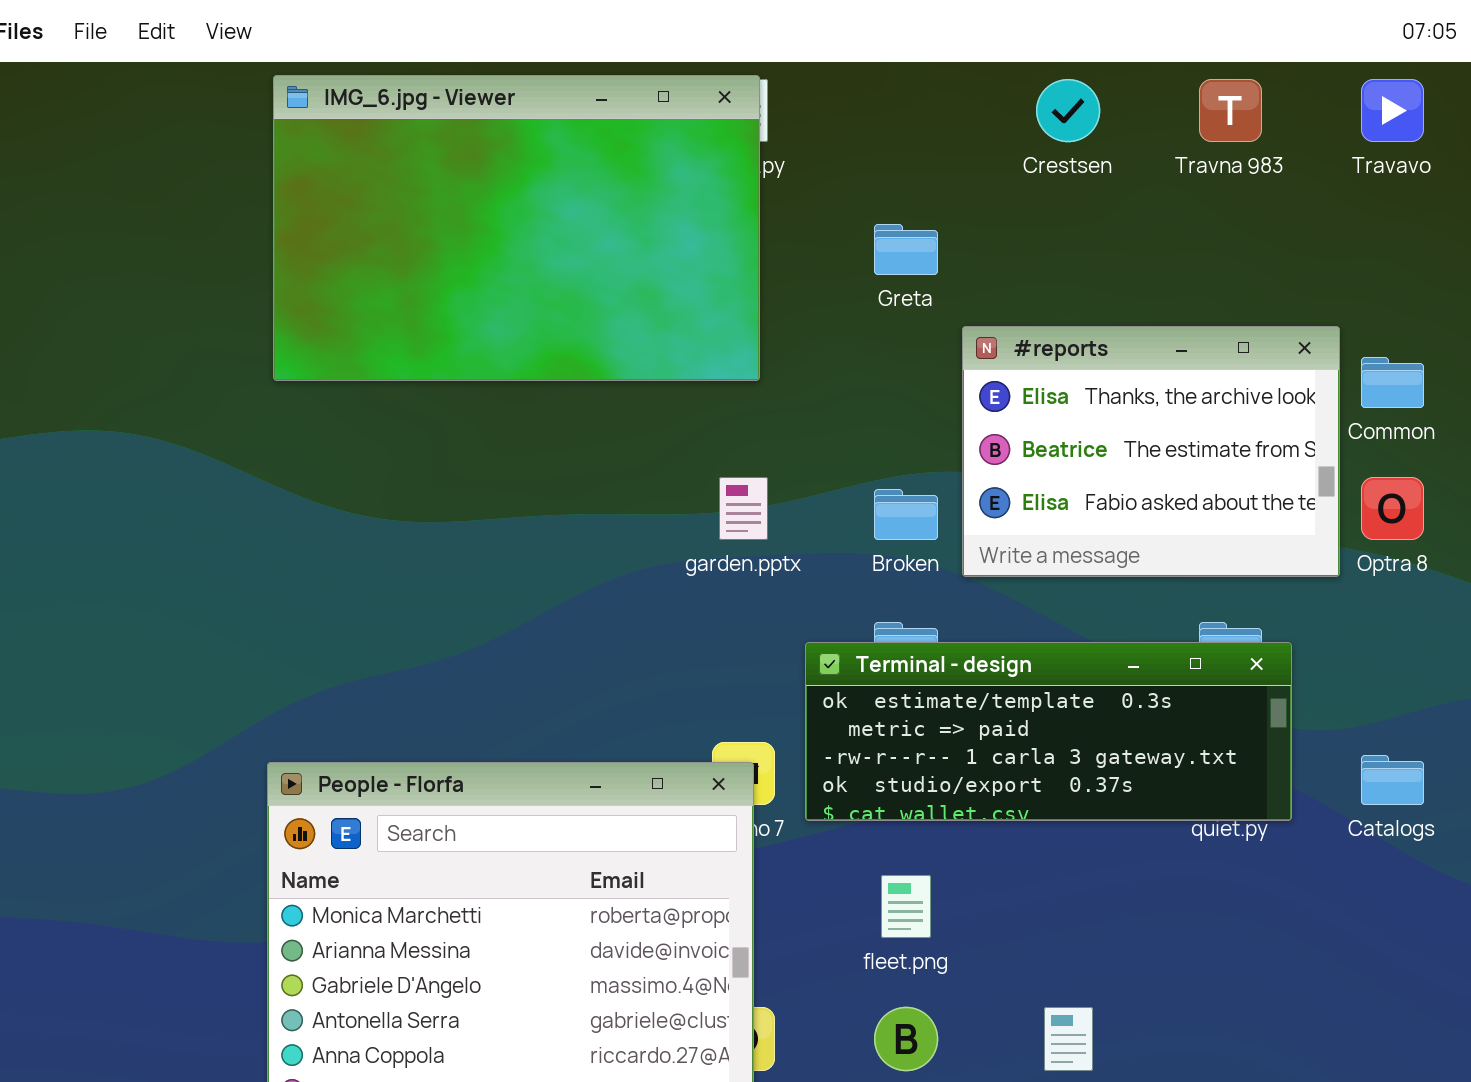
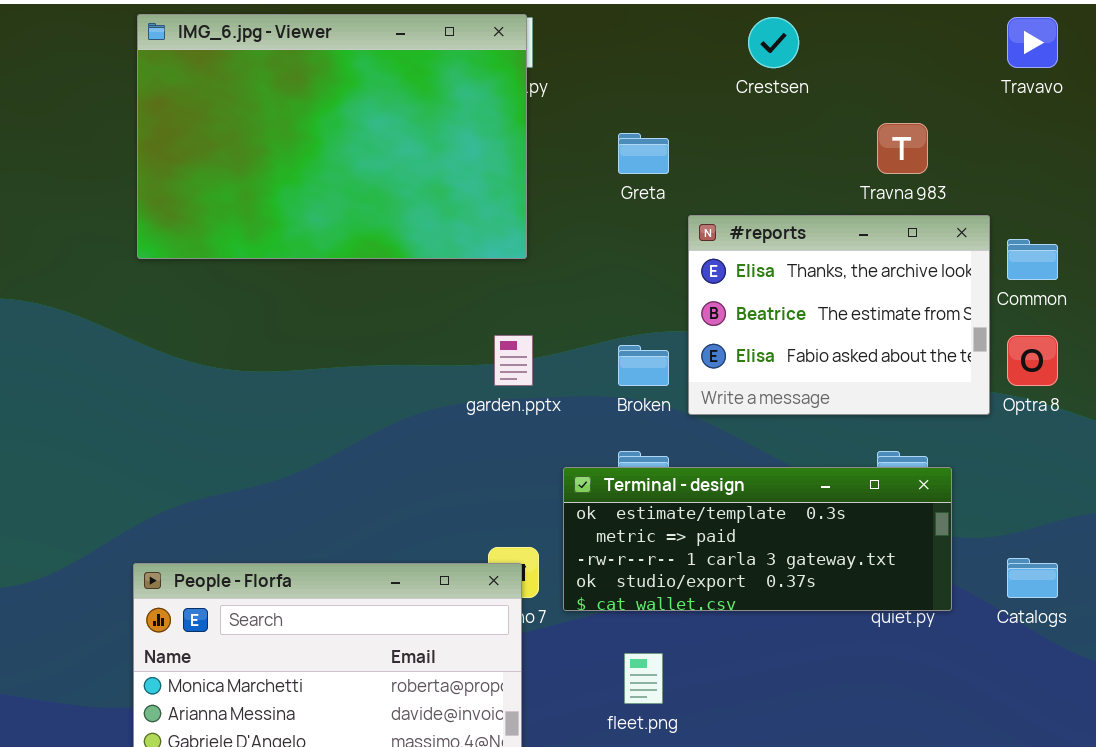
Travna 983: [1199,79,1262,142] -> [877,123,928,174], moved

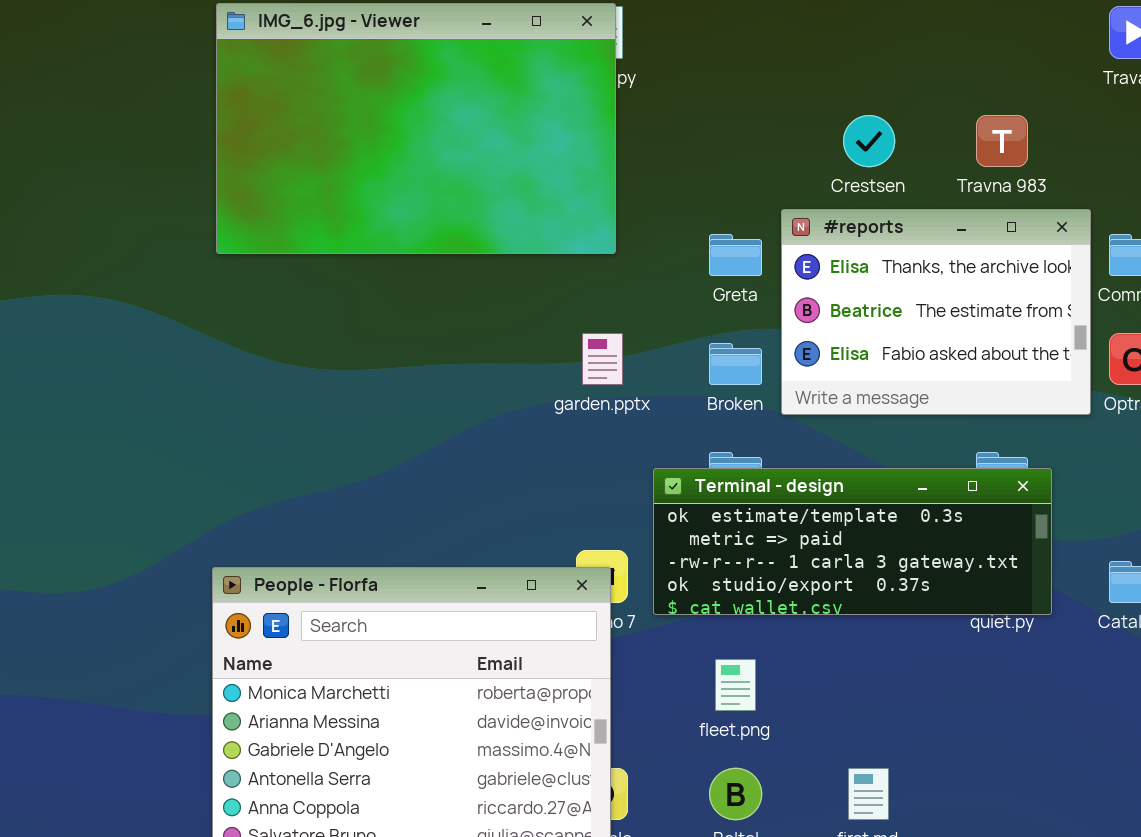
Crestsen: [748,17,799,68] -> [843,115,895,167], moved
Greta: [618,133,669,174] -> [709,234,762,276], moved

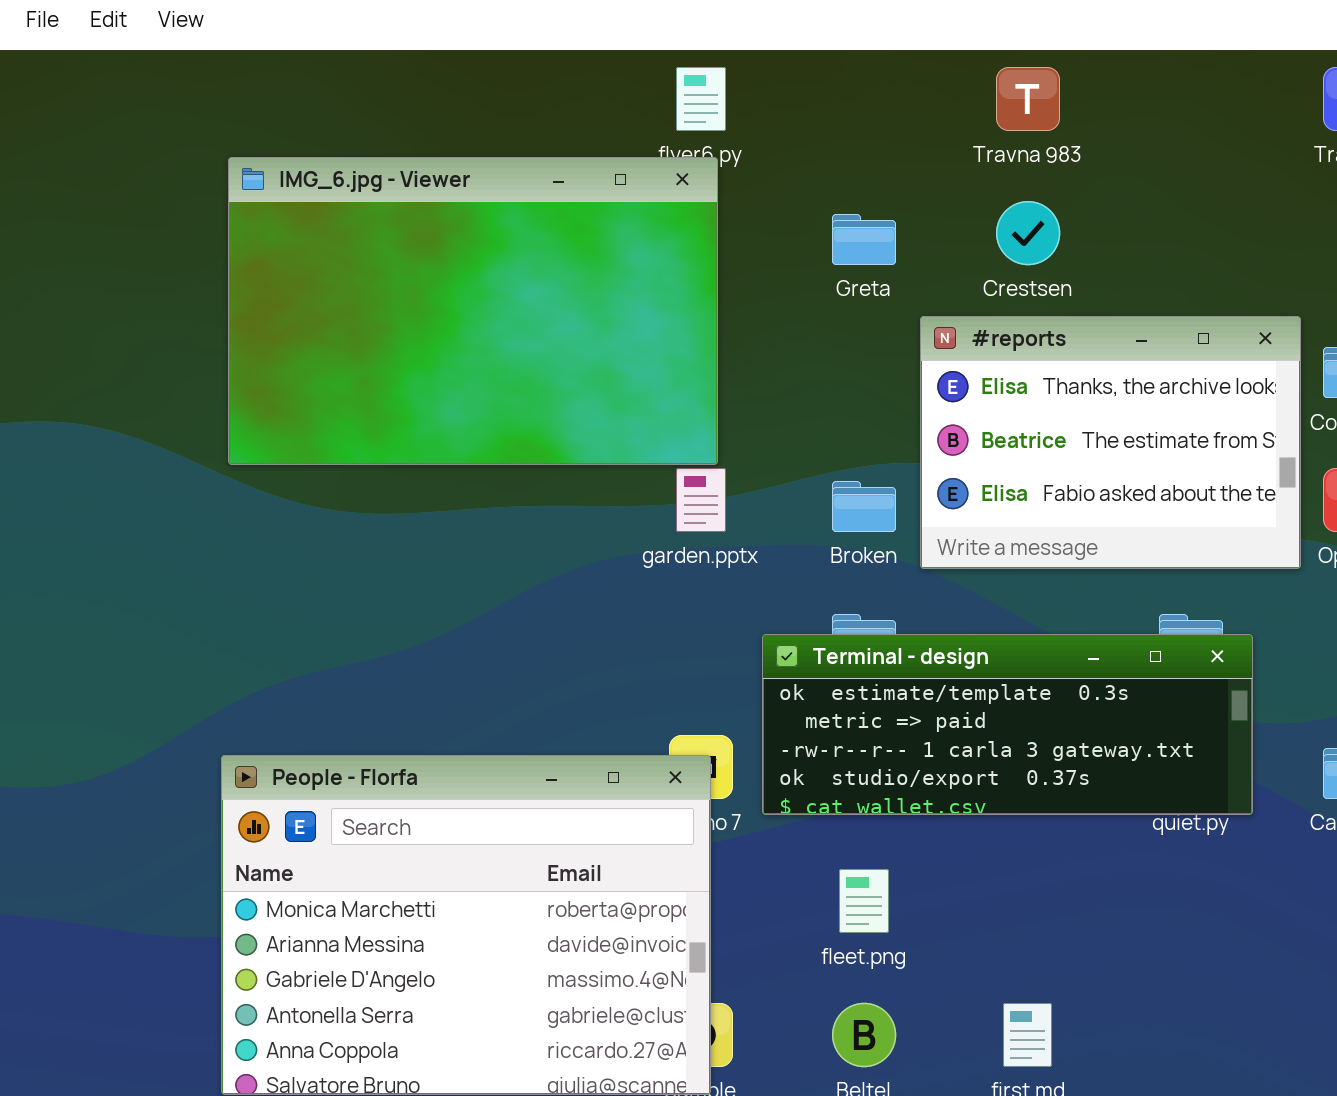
IMG_6.jpg - Viewer: [216,3,616,254] -> [228,157,718,465], moved
Travna 983: [976,115,1028,167] -> [996,67,1060,131], moved
Greta: [709,234,762,276] -> [832,214,896,265], moved

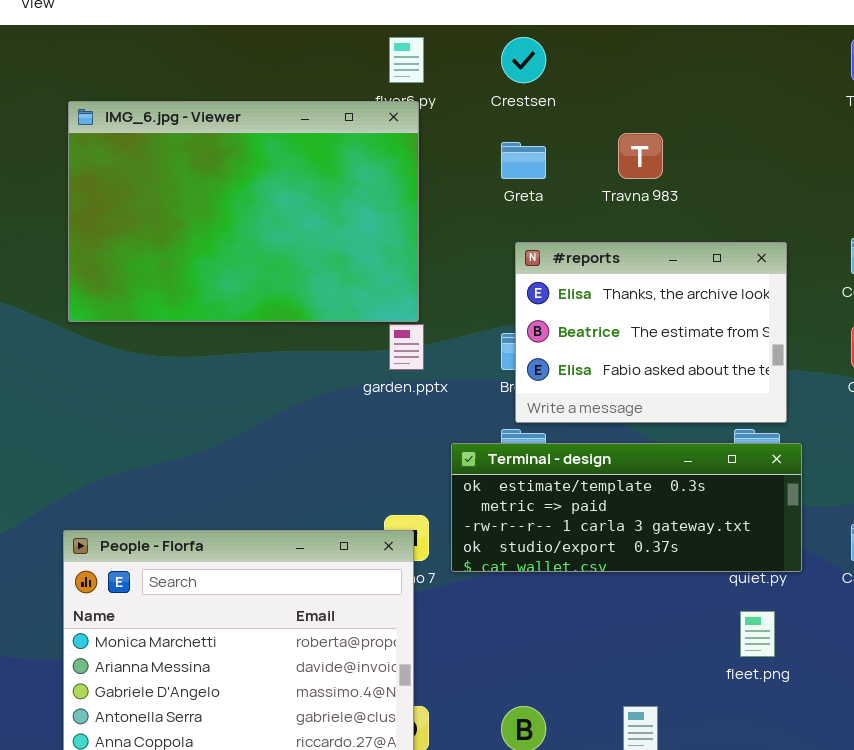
Travna 983: [996,67,1060,131] -> [618,133,663,179], moved
Crestsen: [996,201,1060,265] -> [501,37,546,83], moved
#reports: [920,316,1301,569] -> [515,242,787,423], moved
fleet.png: [839,869,889,933] -> [740,611,775,657], moved

